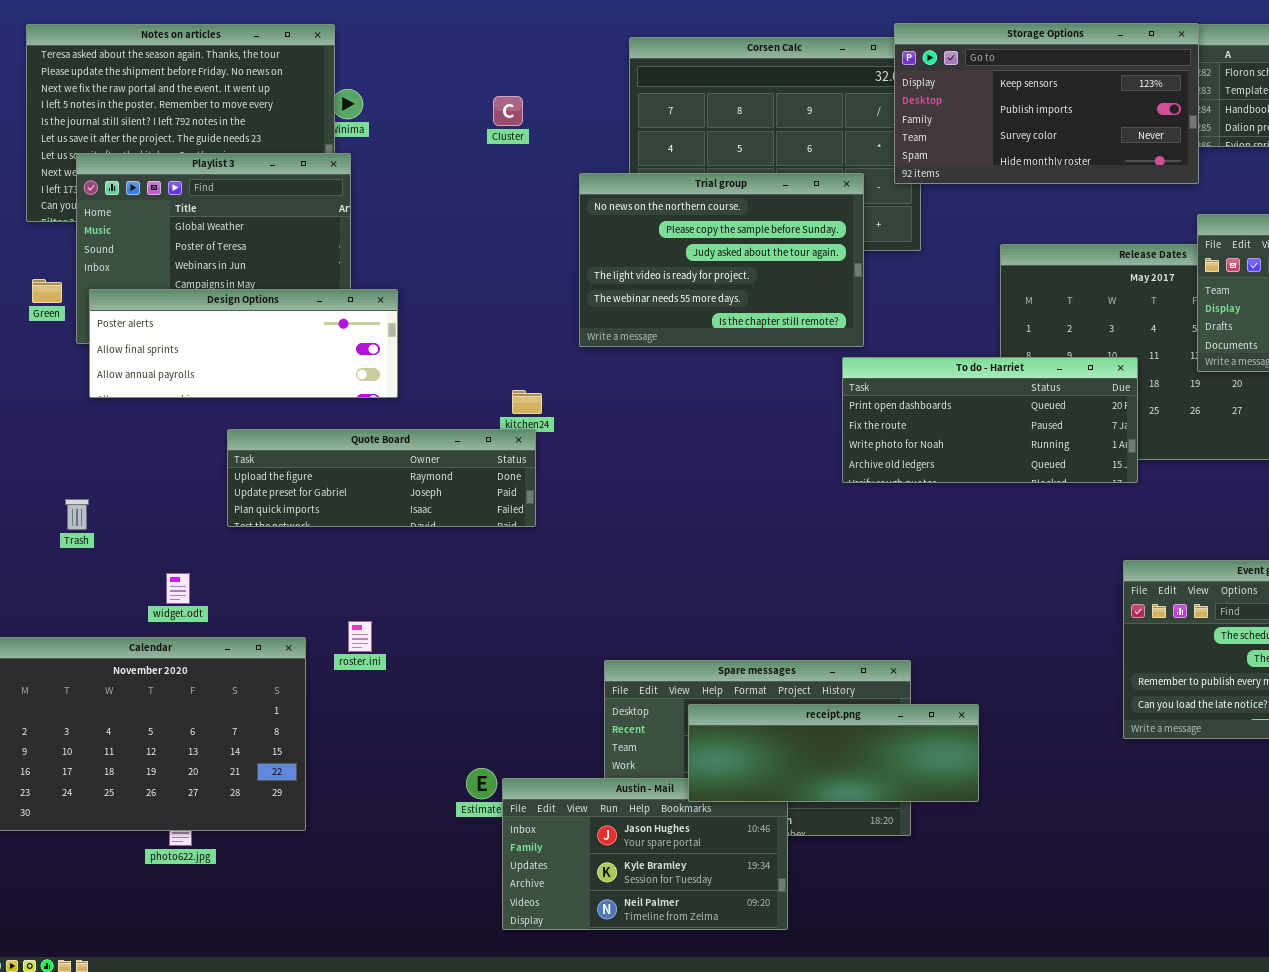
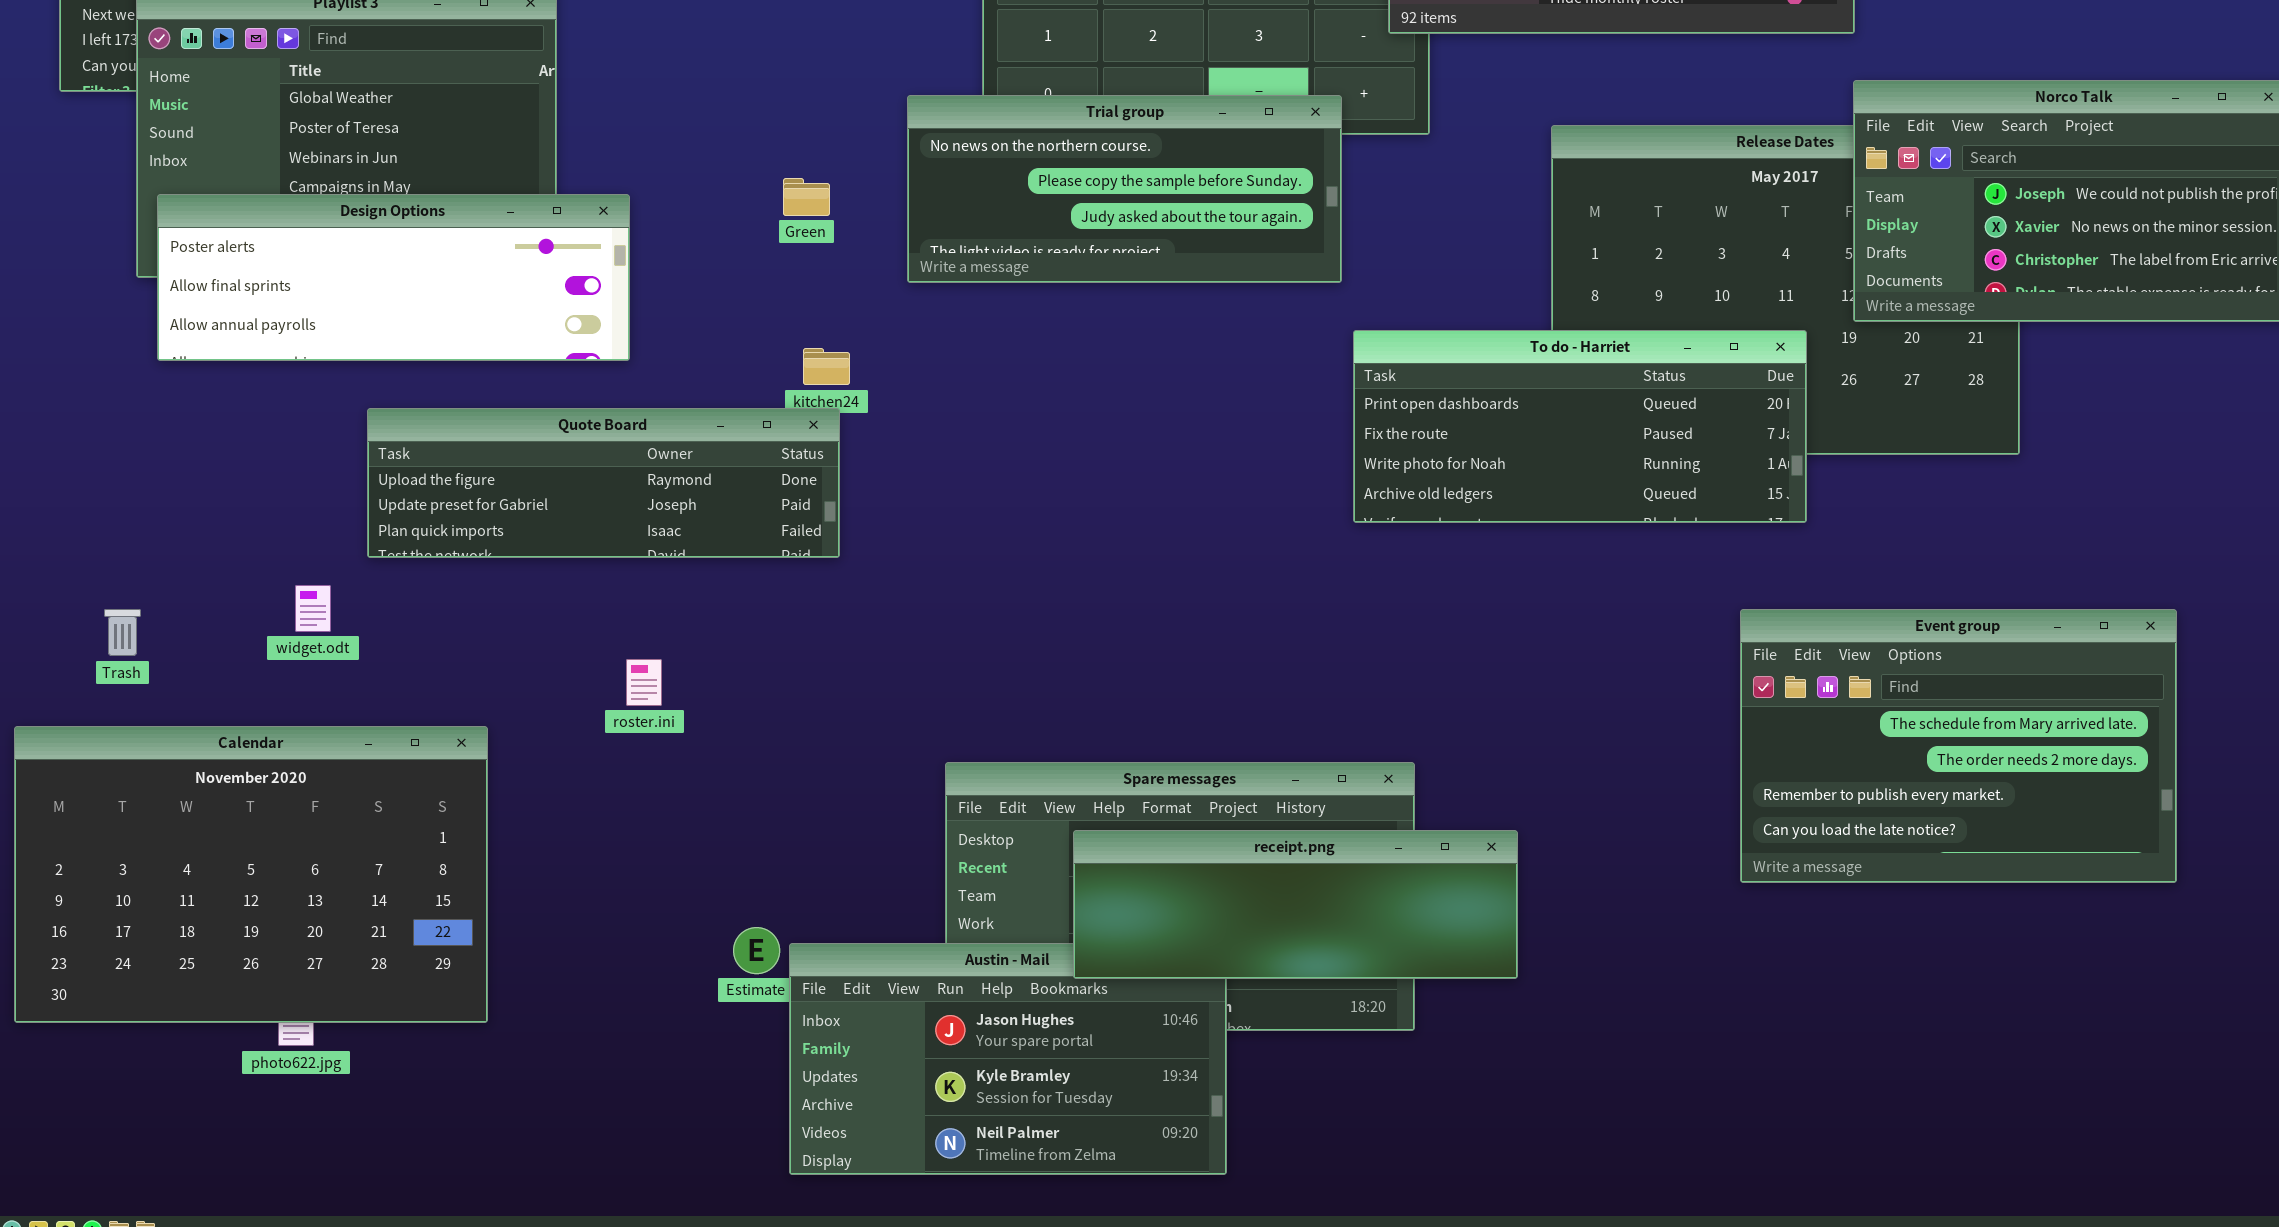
Trial group: [579,173,864,347] -> [907,95,1342,283], resized
Green: [32,279,62,303] -> [783,178,830,216], moved
To do - Harriet: [842,357,1138,483] -> [1353,330,1807,523], moved
Trash: [65,499,89,530] -> [104,609,141,656], moved
widget.odt: [166,573,190,604] -> [295,585,331,632], moved
roster.ini: [348,621,372,652] -> [626,659,662,706], moved

